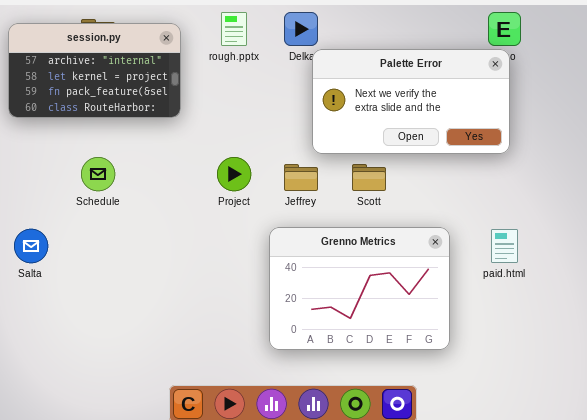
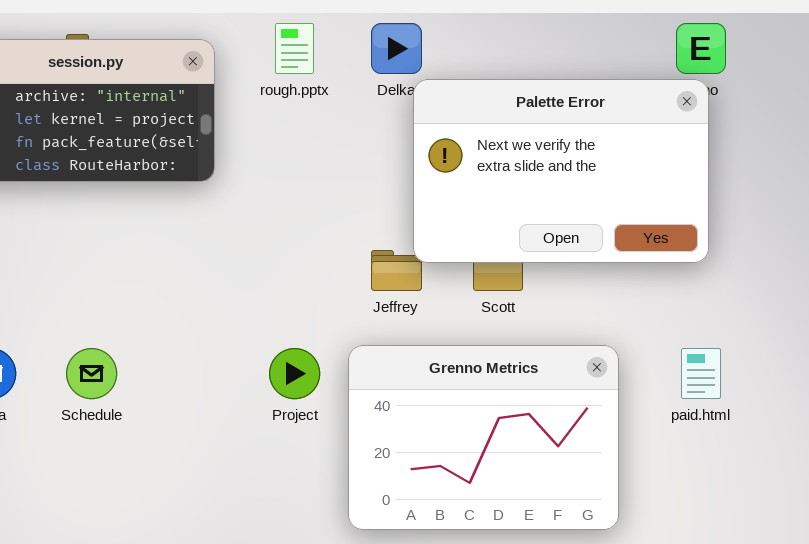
Palette Error: [312,49,510,154] -> [413,79,709,263], resized
Schedule: [81,157,115,191] -> [66,348,117,399], moved
Project: [217,157,251,191] -> [269,348,320,399], moved

